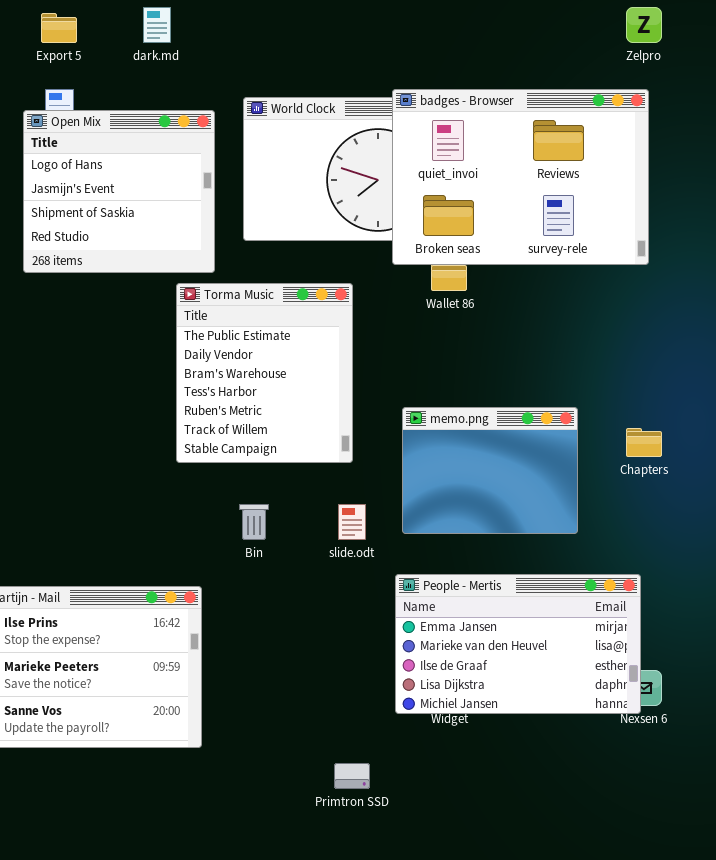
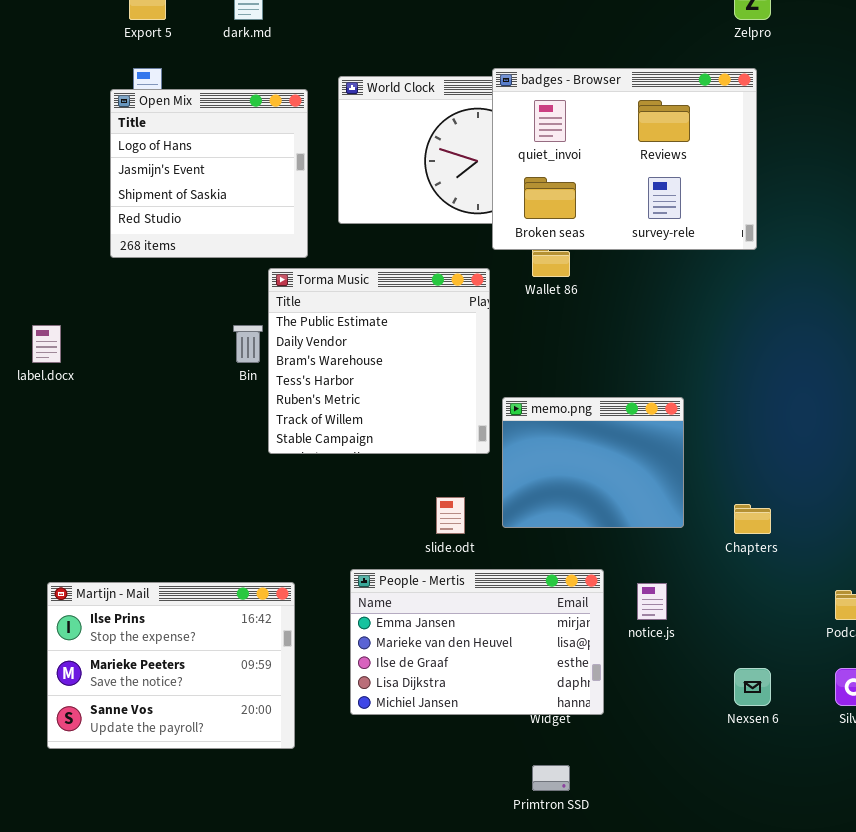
Torma Music: [176,283,353,463] -> [268,268,490,454], resized
Chapters: [626,428,662,457] -> [734,504,771,534], moved
Bin: [239,504,269,540] -> [233,325,263,363], moved
People - Mertis: [395,574,641,714] -> [350,569,604,715], moved
Primtron SSD: [334,763,370,789] -> [532,765,570,791], moved

